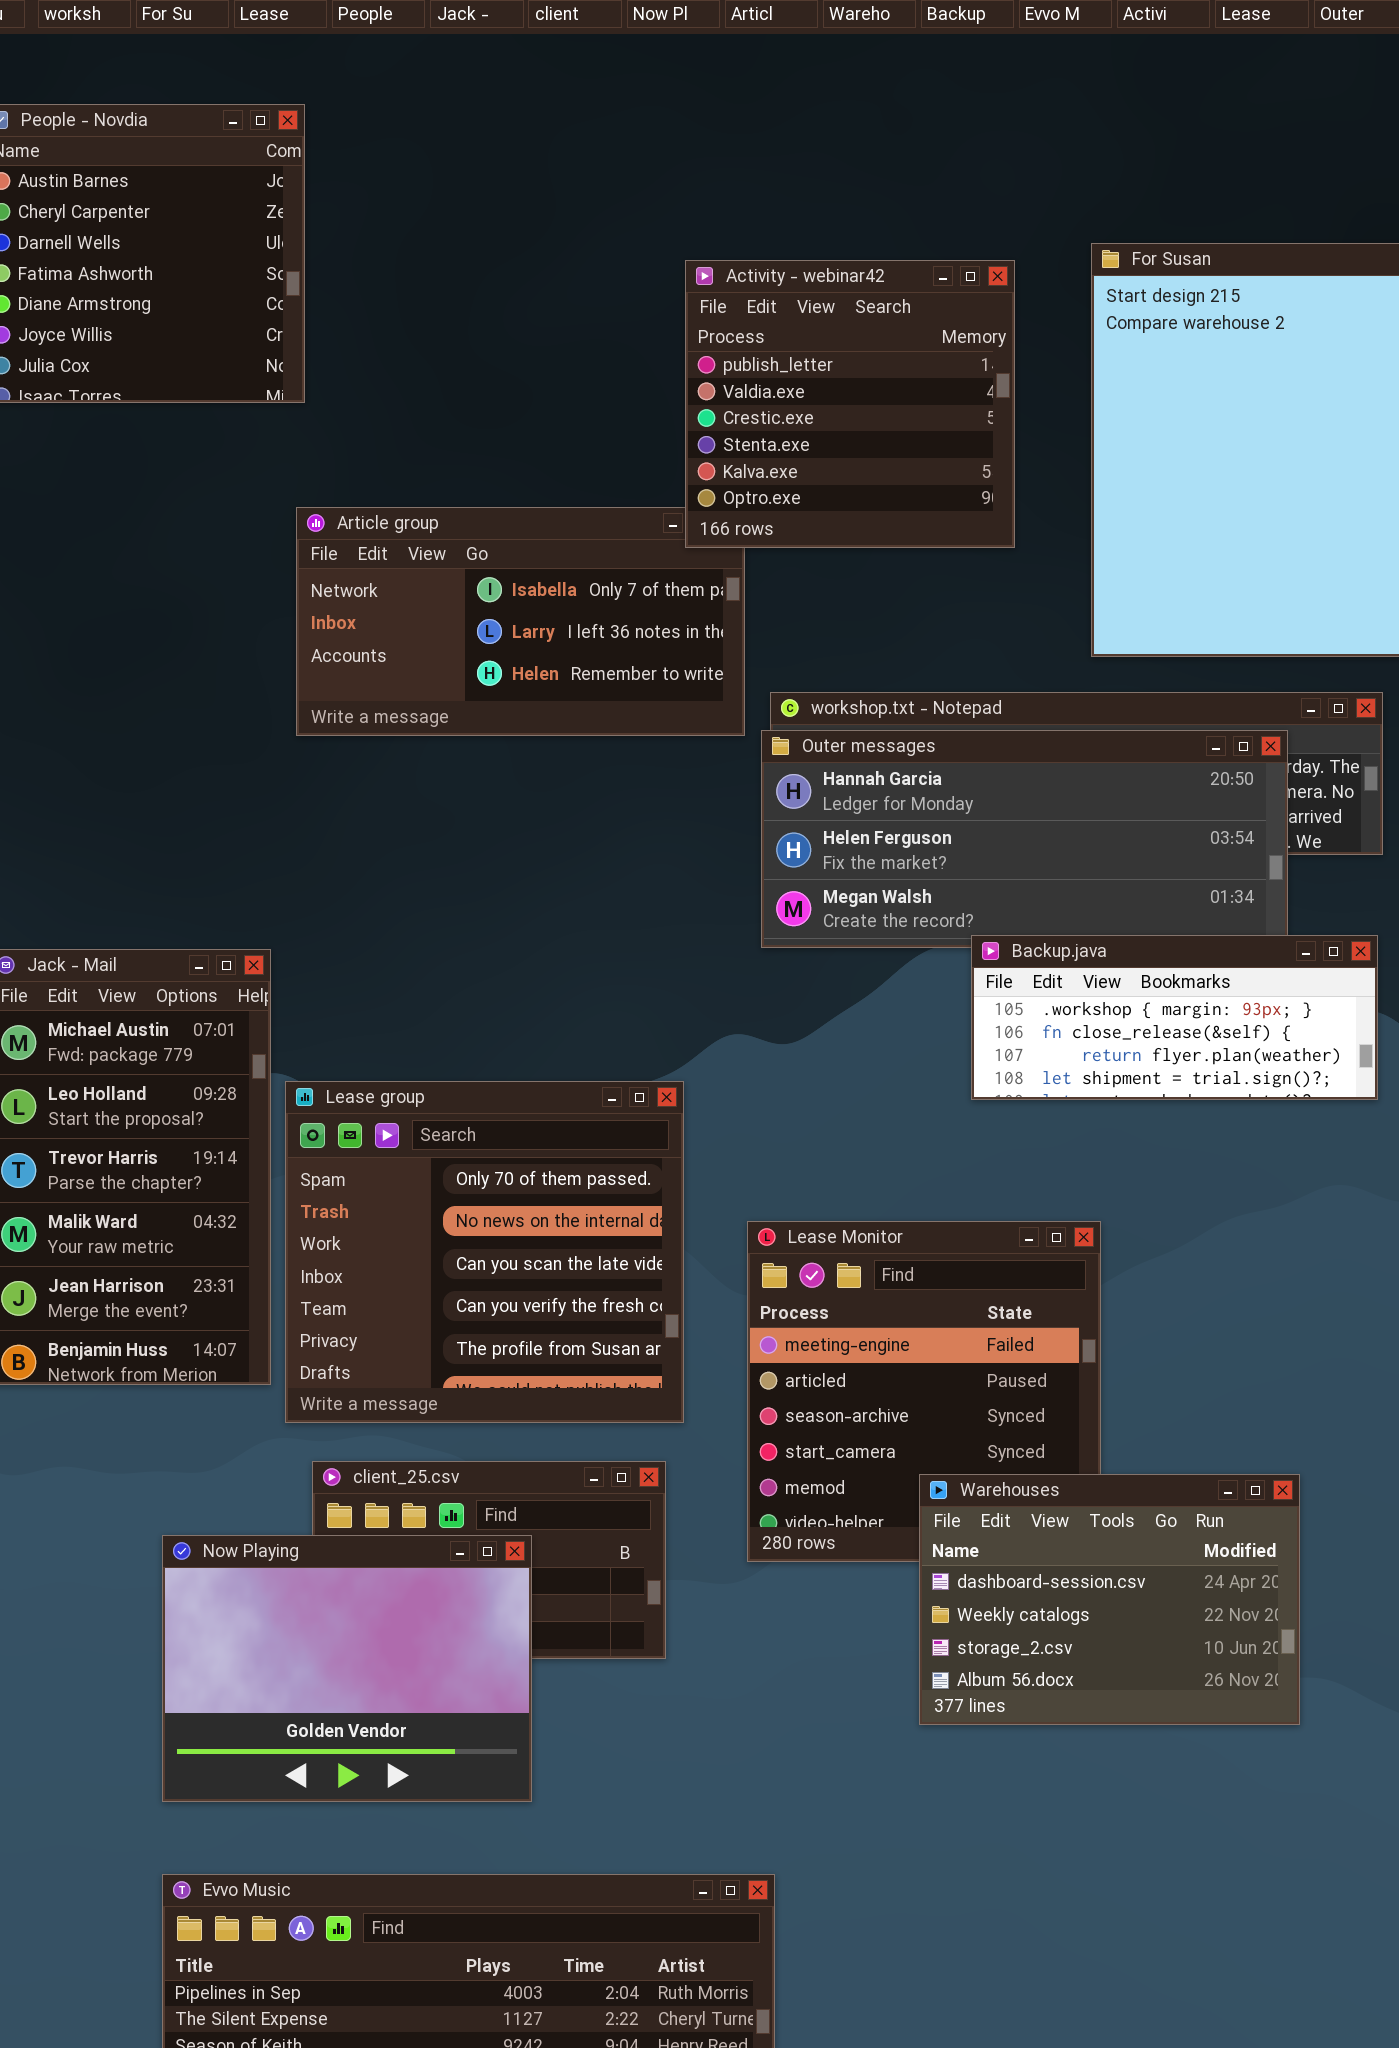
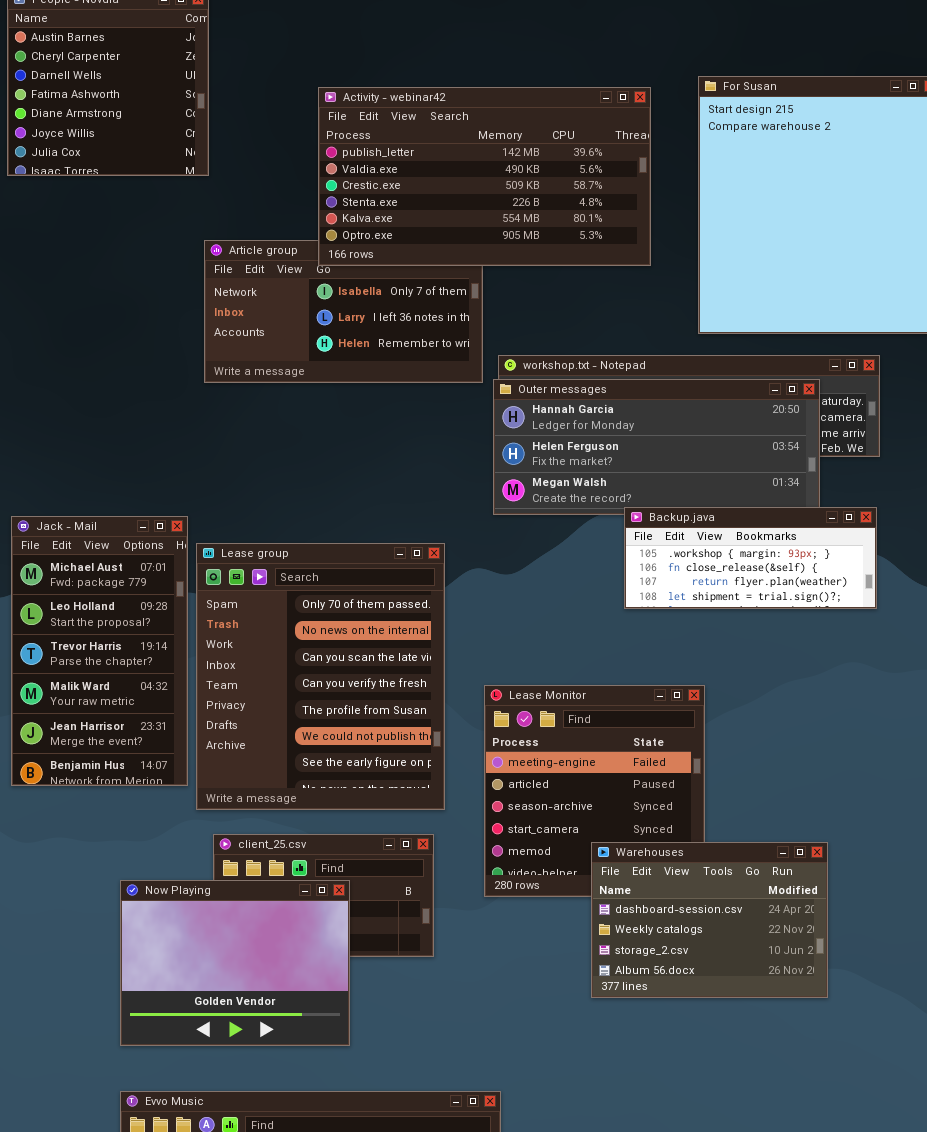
Activity - webinar42: [685,260,1015,548] -> [318,87,651,266], resized
Lease group: [285,1081,684,1423] -> [196,543,445,810], resized

